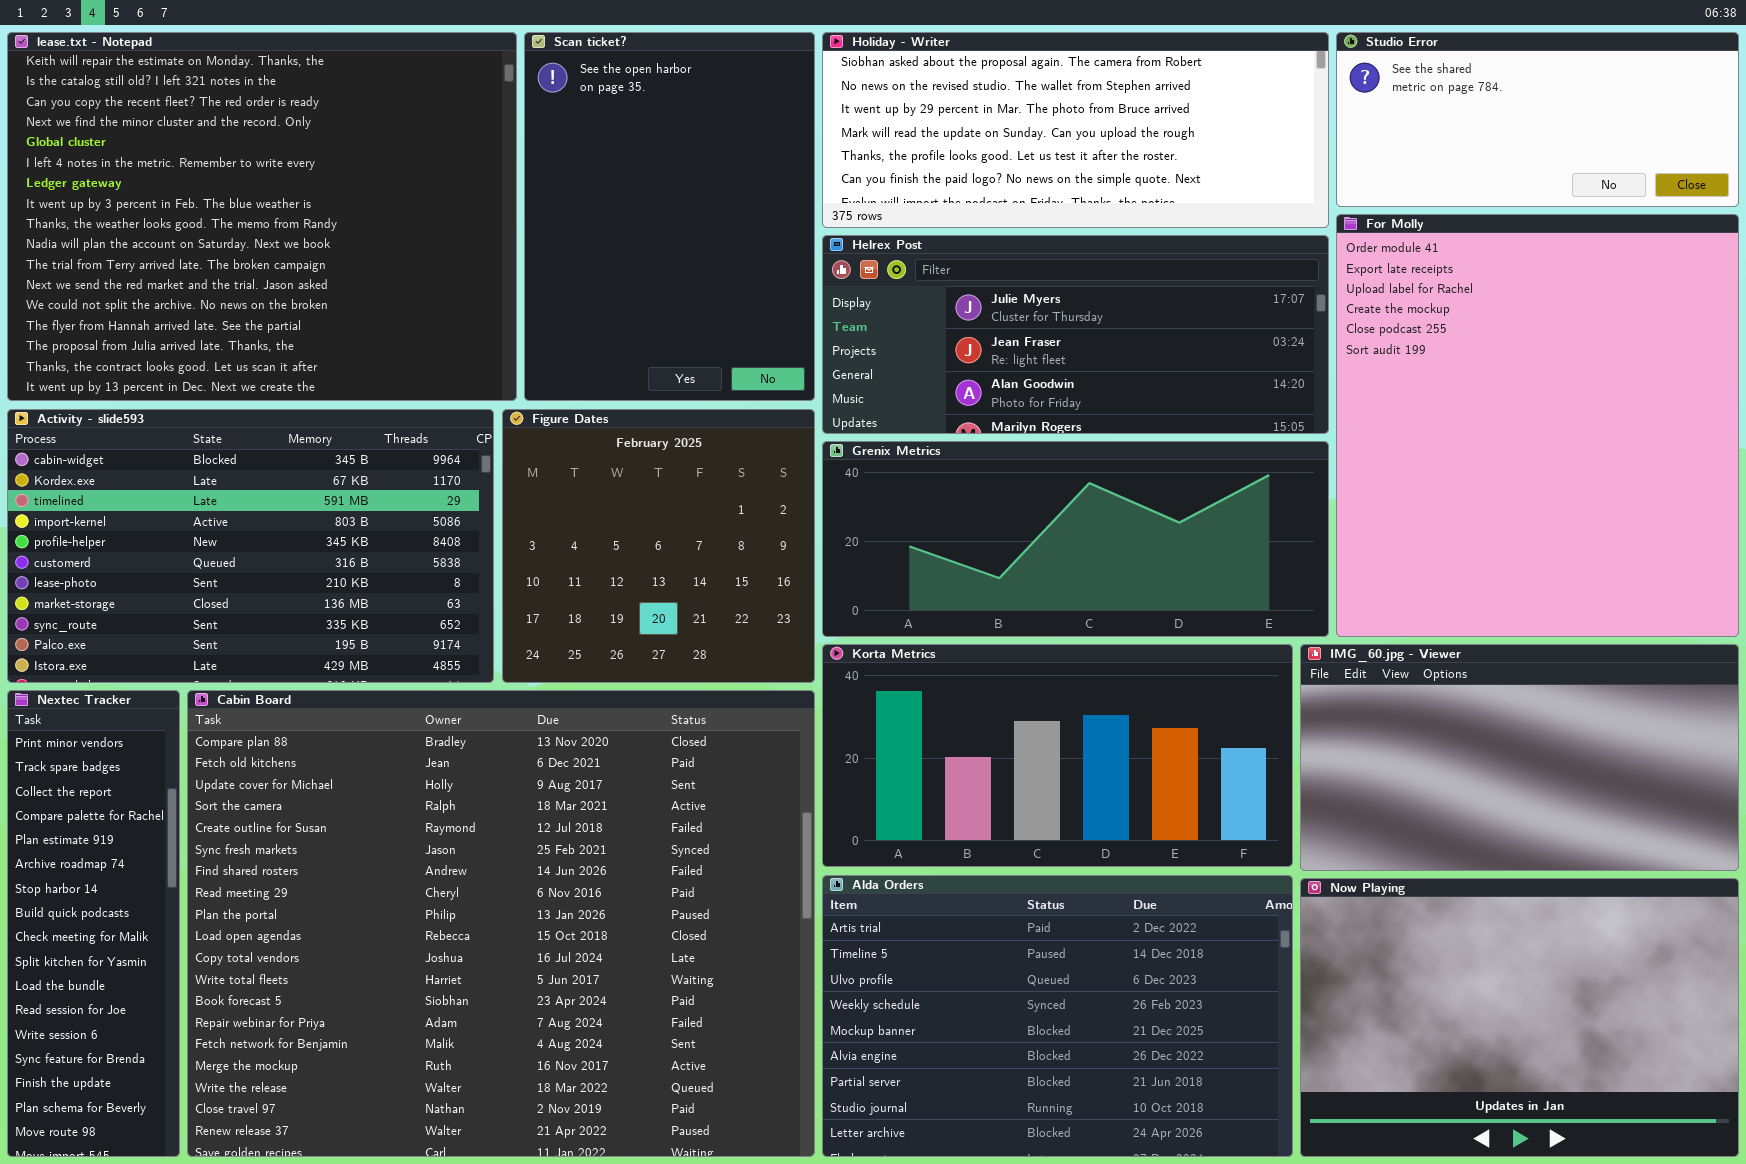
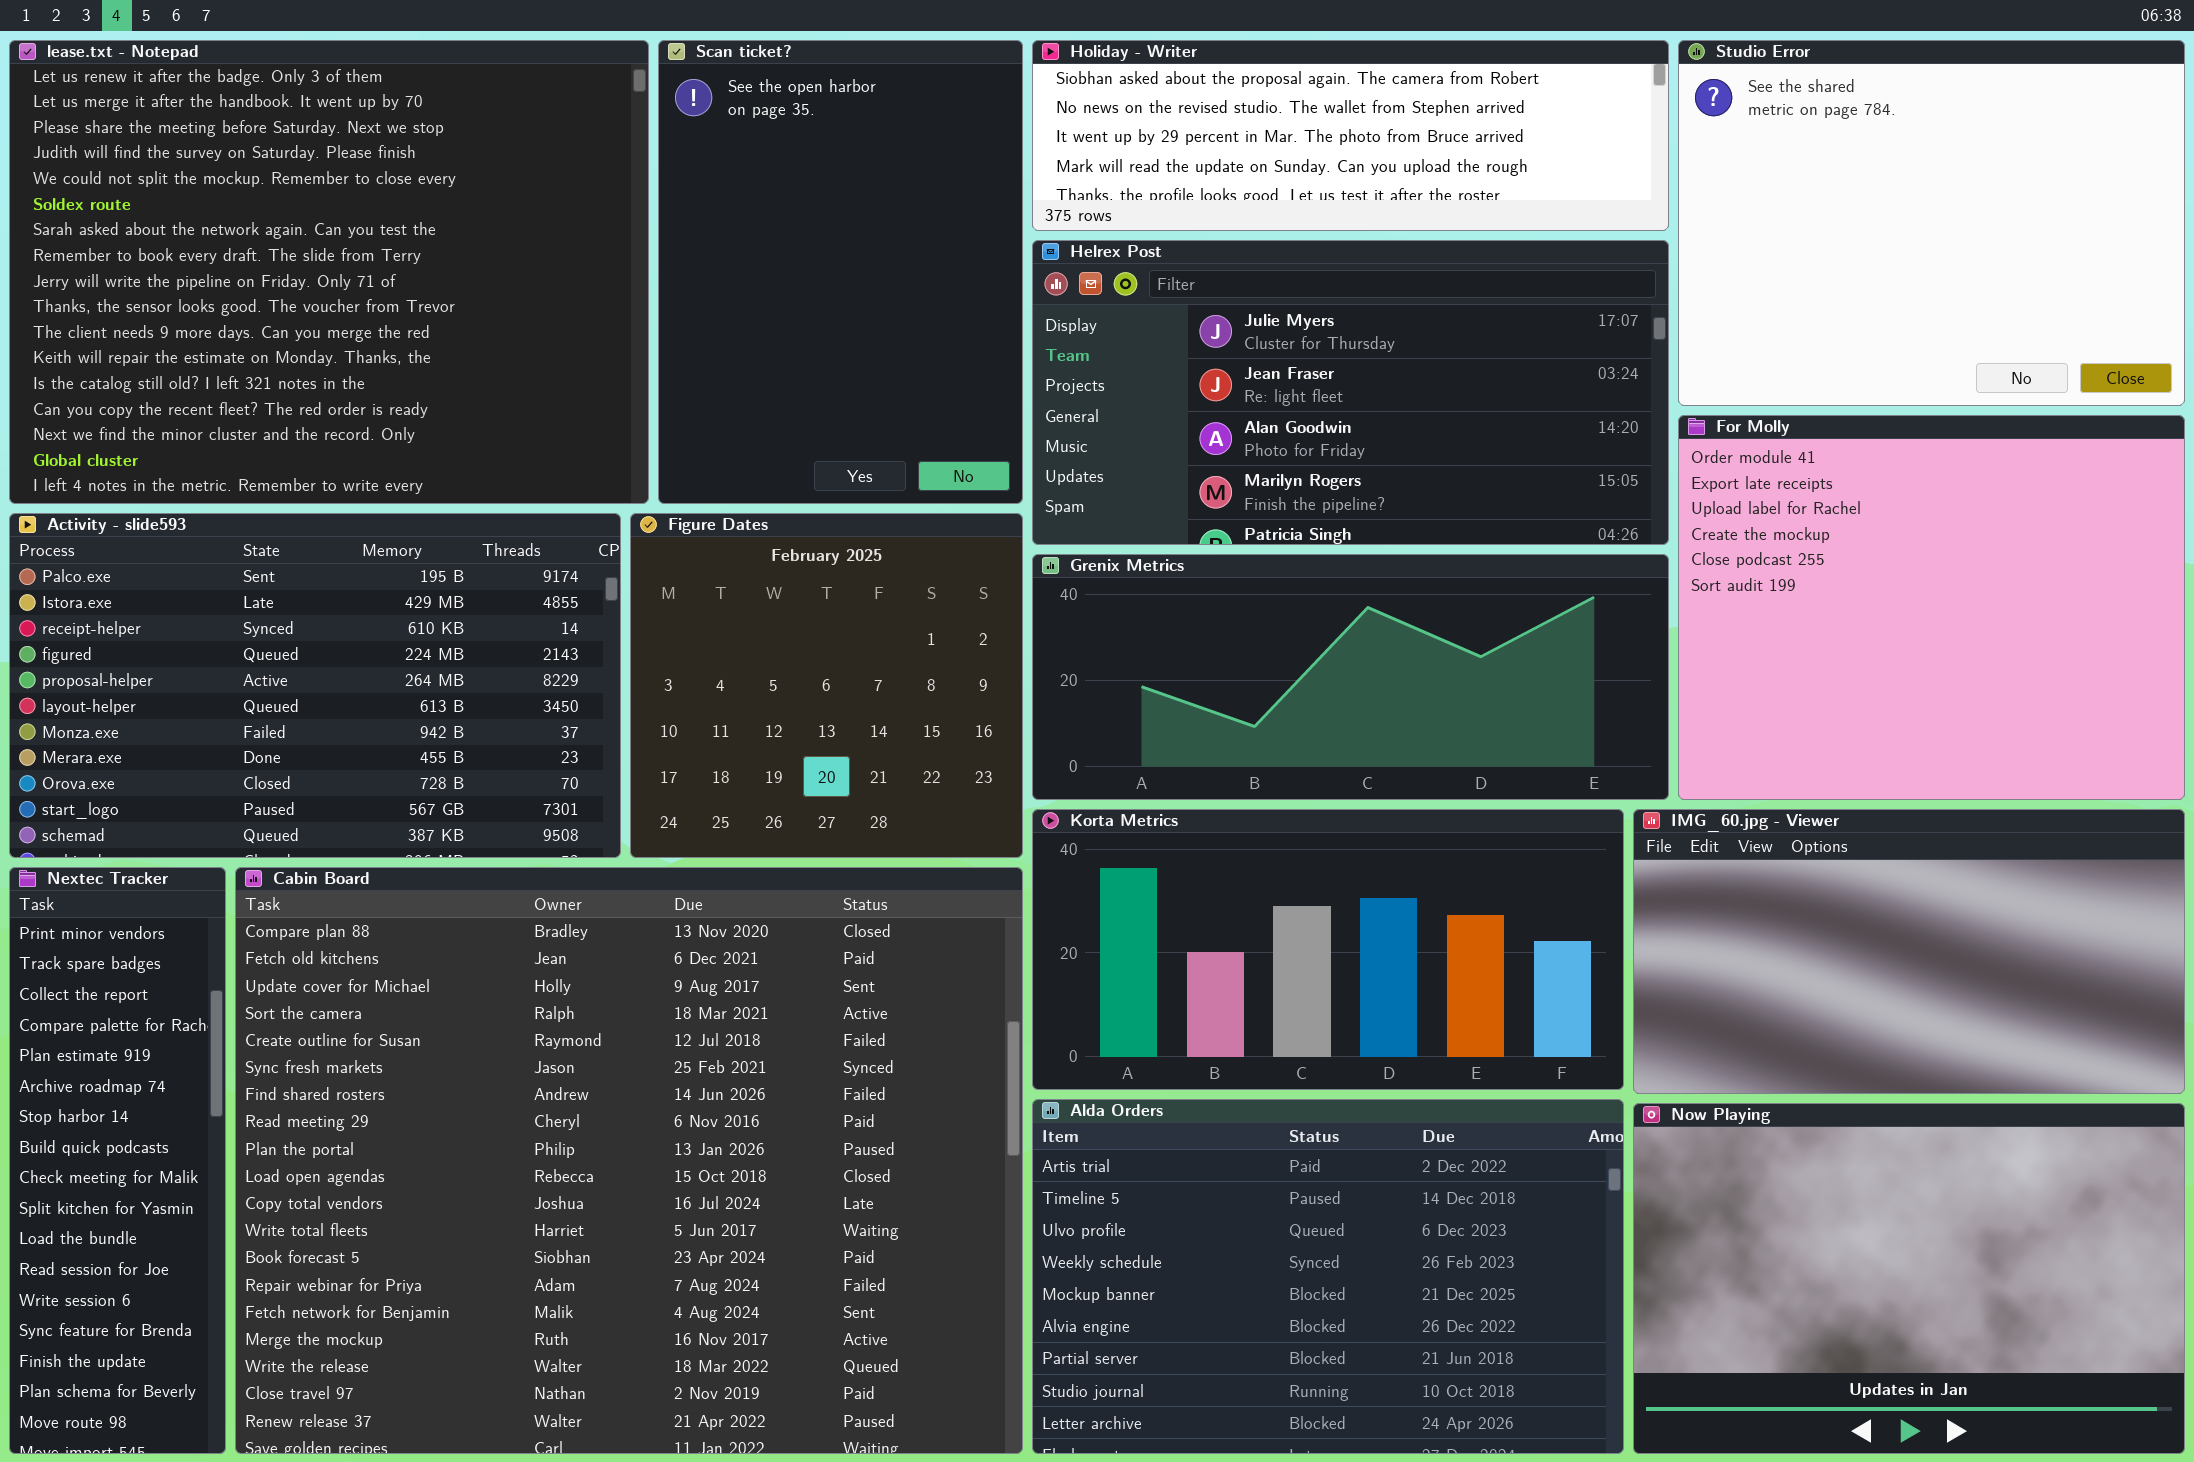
lease.txt - Notepad: [7,32,517,401] -> [9,40,649,504], scrolled up 11 rows
Holiday - Writer: [822,32,1329,228] -> [1032,40,1669,231], resized
Studio Error: [1336,32,1739,207] -> [1678,40,2185,406], resized
For Molly: [1336,214,1739,637] -> [1678,415,2185,800], resized
Helrex Post: [822,235,1329,434] -> [1032,240,1669,545], resized
Activity - slide593: [7,409,494,683] -> [9,513,621,858], scrolled down 9 rows

